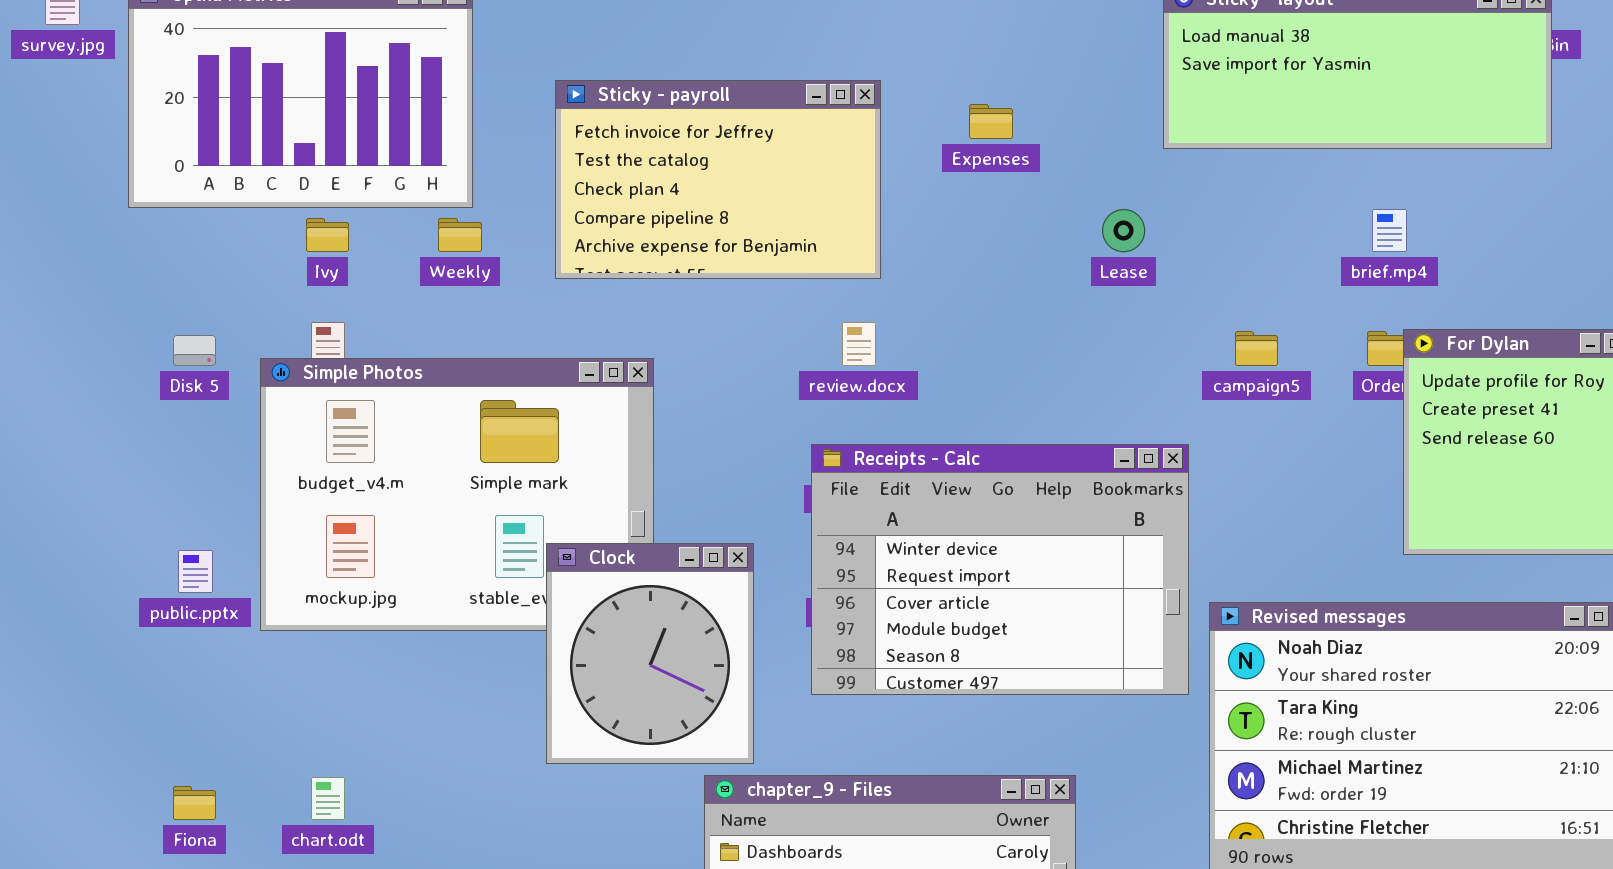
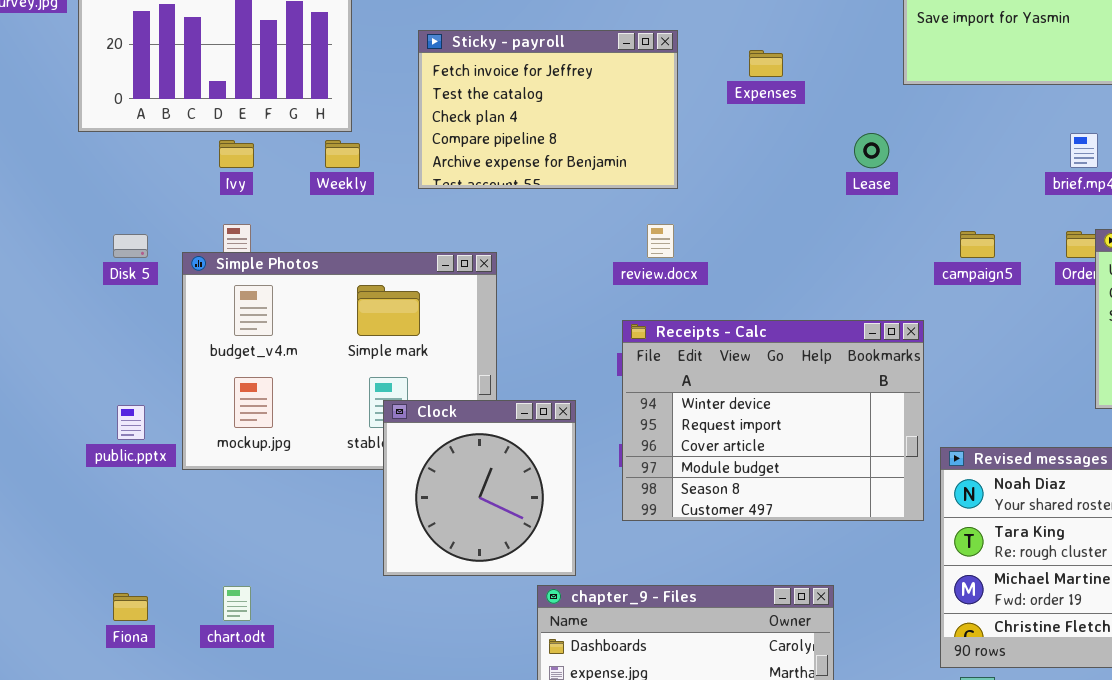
Clock: [546,543,754,764] -> [383,400,576,576], resized

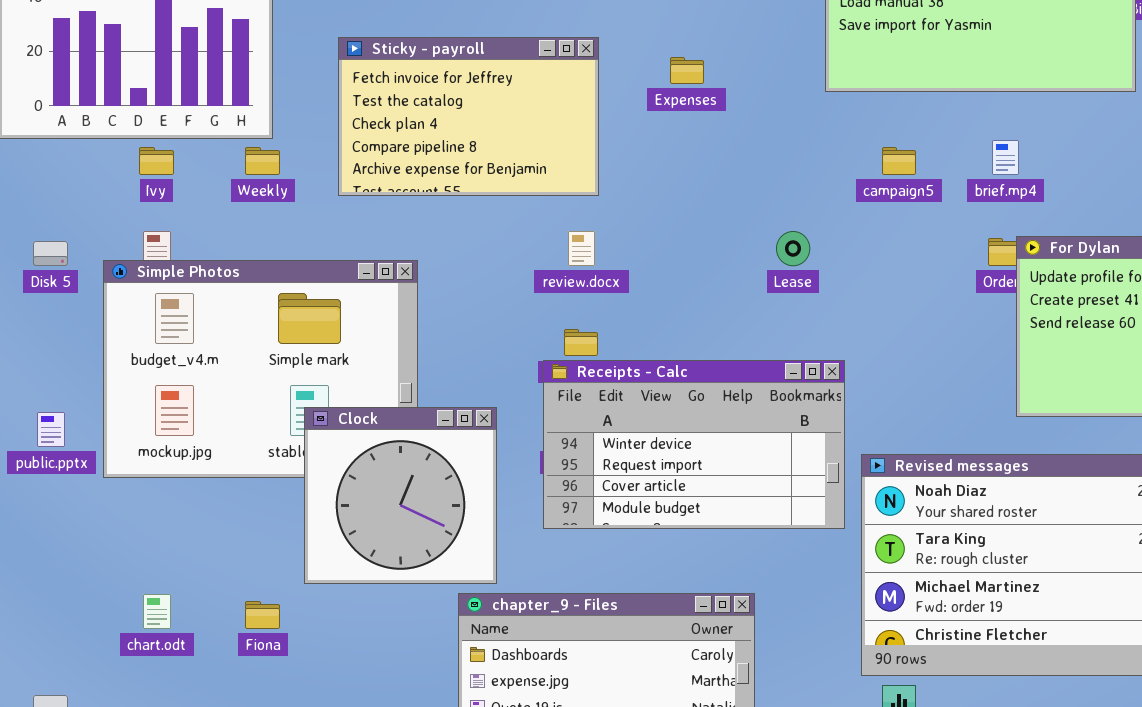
Lease: [854,133,889,168] -> [776,231,810,266], moved
campaign5: [960,231,995,258] -> [882,147,916,175], moved
Receipts - Calc: [622,320,924,521] -> [543,360,845,529], resized
Fiona: [113,593,148,621] -> [245,601,280,629], moved

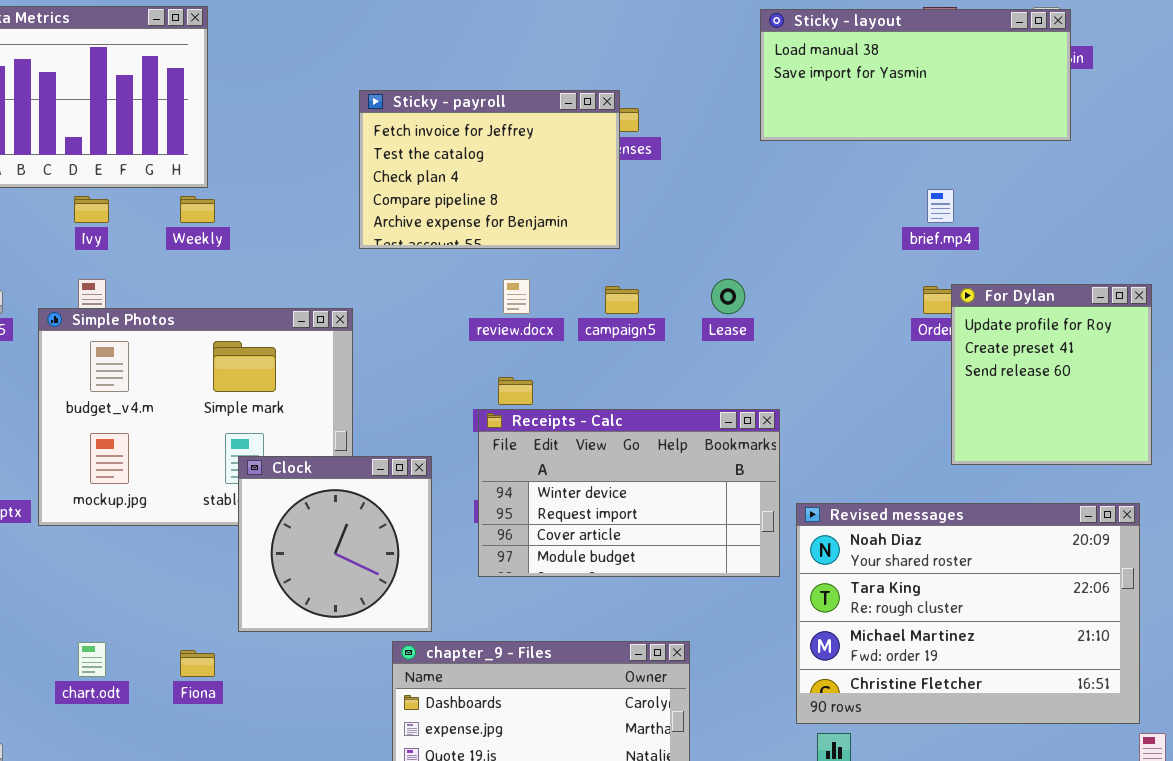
Sticky - payroll: [338,37,599,196] -> [359,90,620,249], moved
campaign5: [882,147,916,175] -> [605,286,639,314], moved

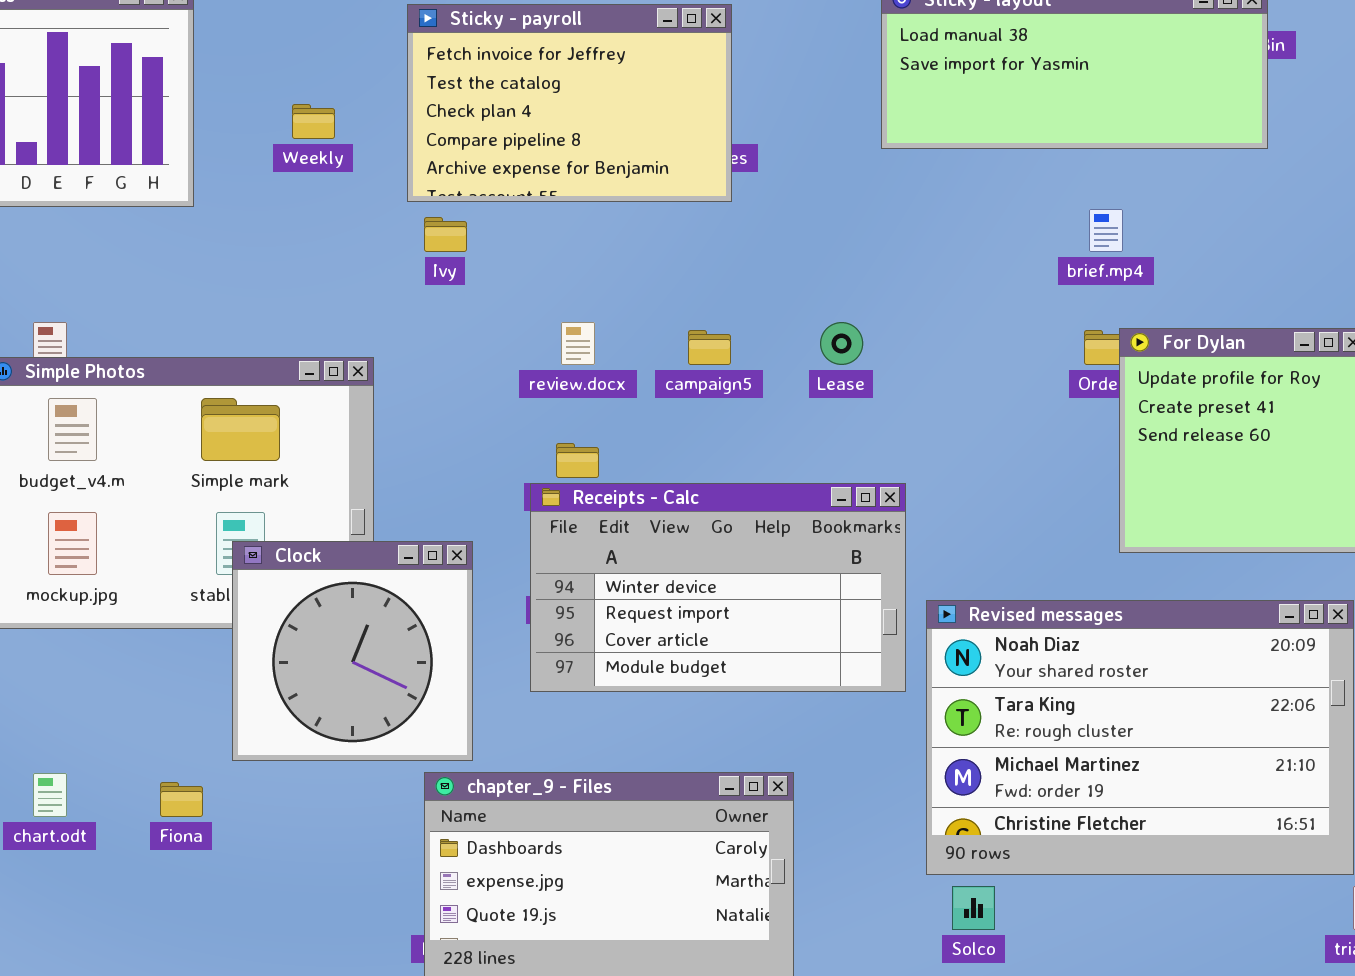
Sticky - payroll: [359,90,620,249] -> [407,4,732,202], moved
Ivy: [74,196,109,223] -> [424,217,467,252], moved
Weekly: [180,196,215,223] -> [292,104,335,139], moved

